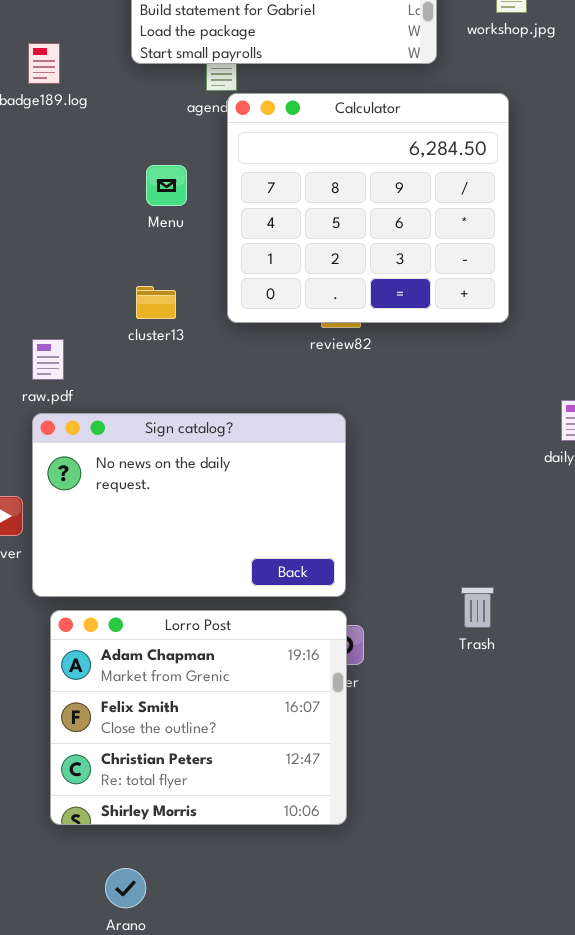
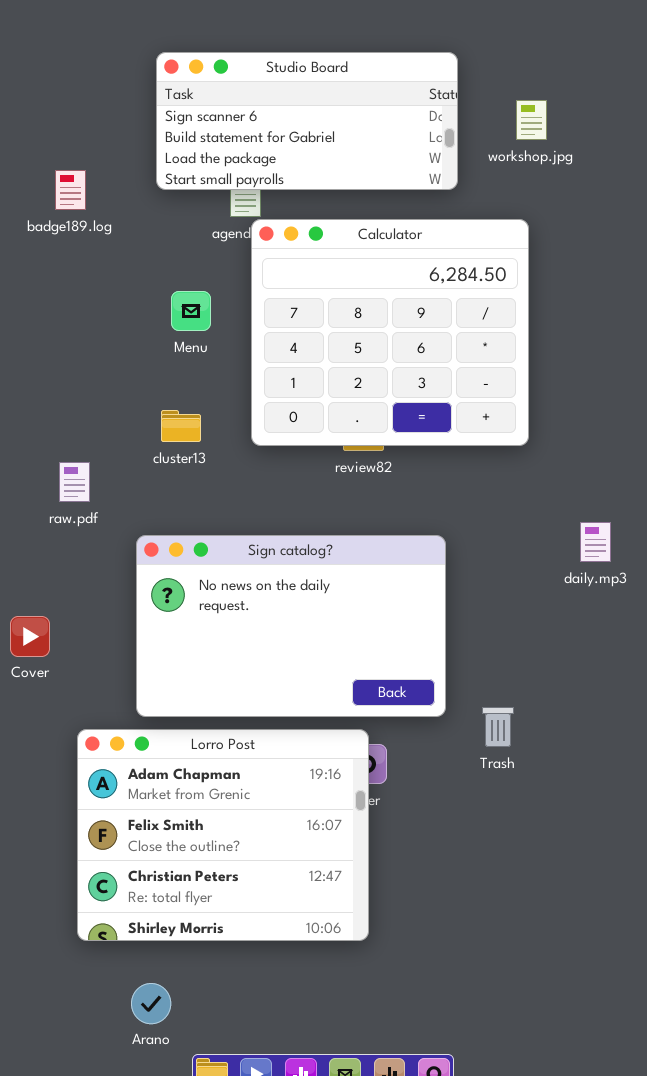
Sign catalog?: [32,413,346,597] -> [136,535,446,717], moved

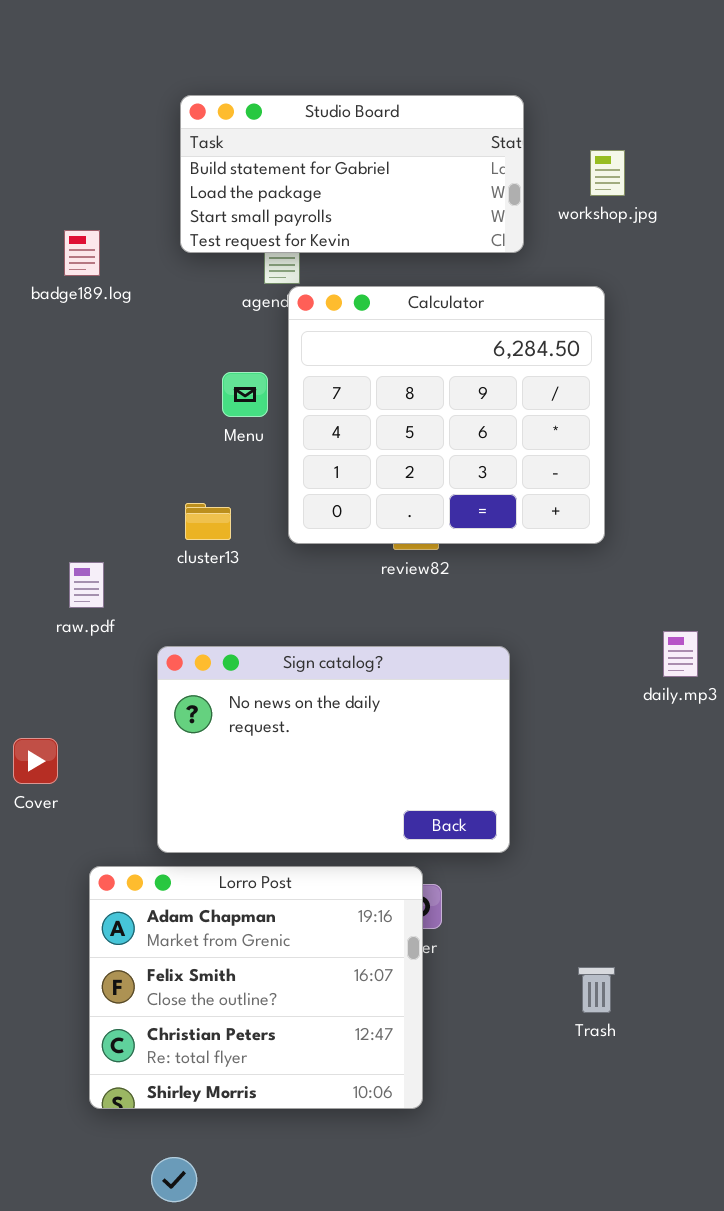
Studio Board: [156,52,458,190] -> [180,95,524,253], scrolled down 1 row
Menu: [171,291,211,331] -> [222,372,268,417], moved
Trash: [482,707,514,747] -> [578,967,615,1013], moved

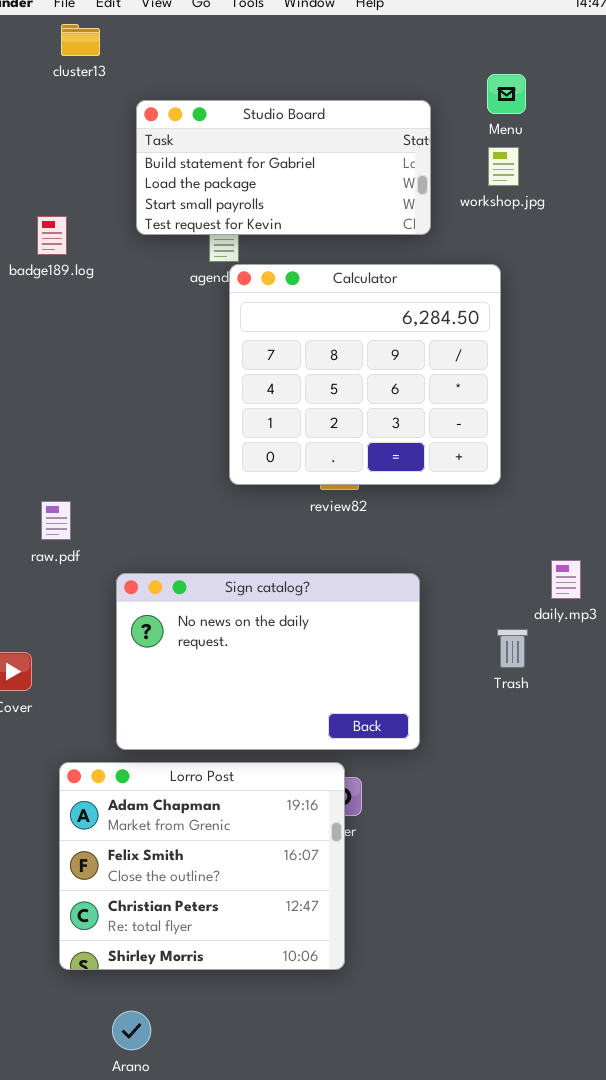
Menu: [222,372,268,417] -> [487,74,526,114], moved
cluster13: [185,503,231,540] -> [61,24,100,56], moved
Trash: [578,967,615,1013] -> [497,629,528,668], moved

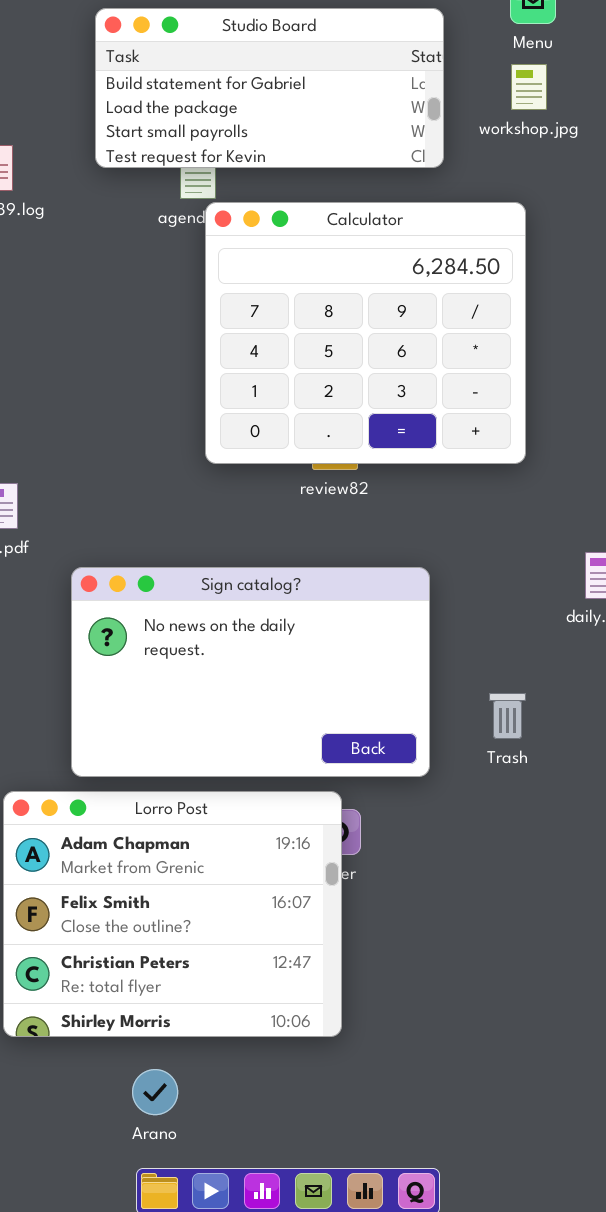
Trash: [497,629,528,668] -> [489,693,526,739], moved
Arano: [112,1011,151,1050] -> [132,1069,178,1115], moved

